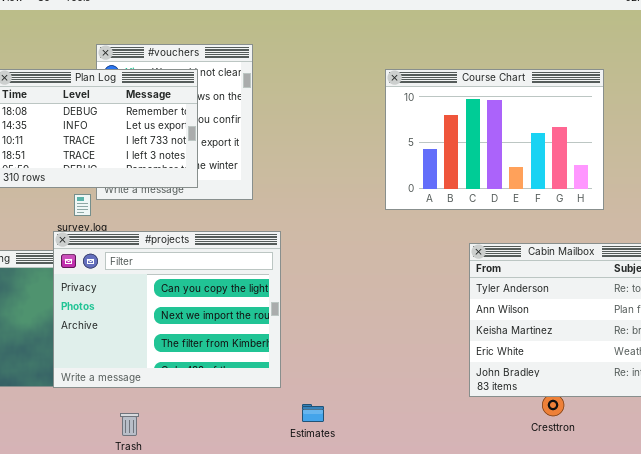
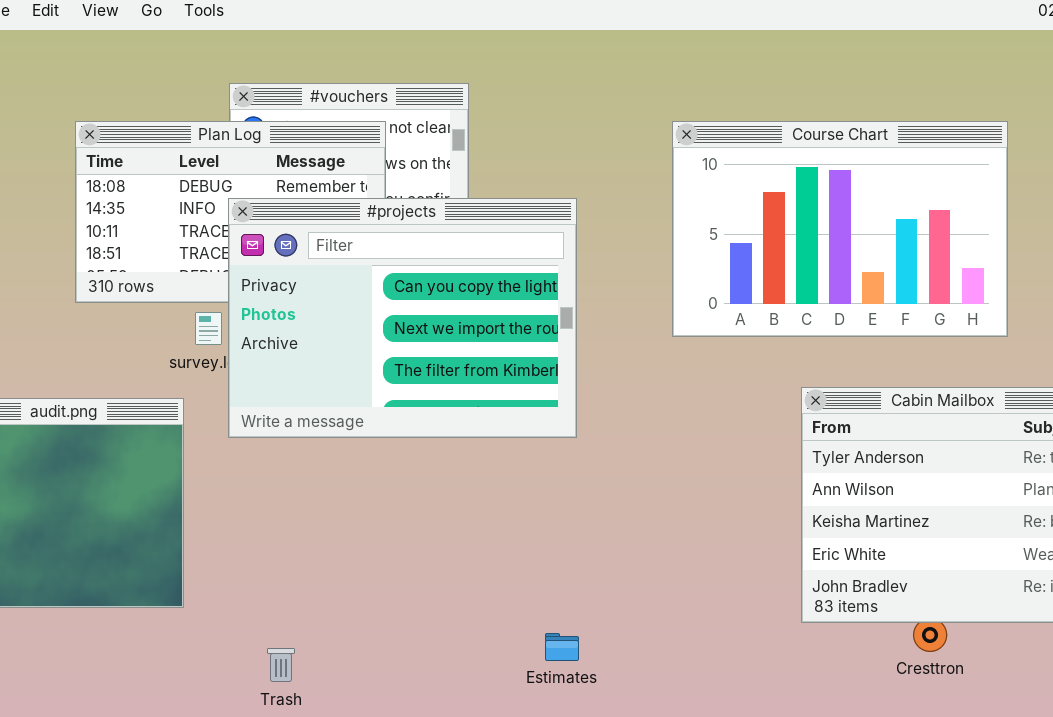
#projects: [53,231,281,388] -> [228,198,577,438], moved

